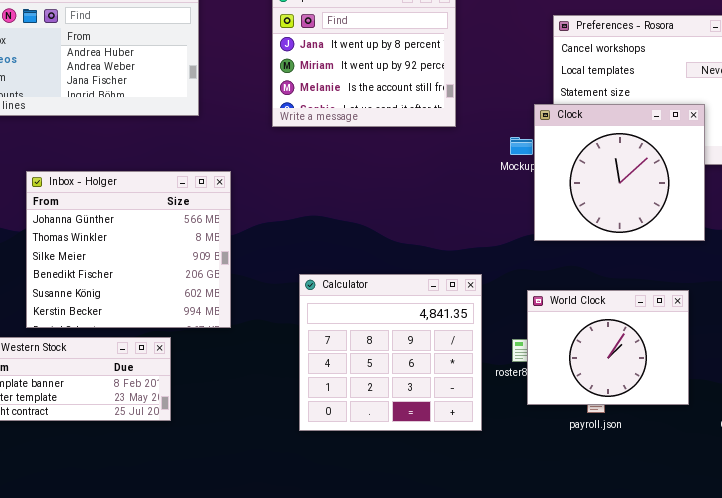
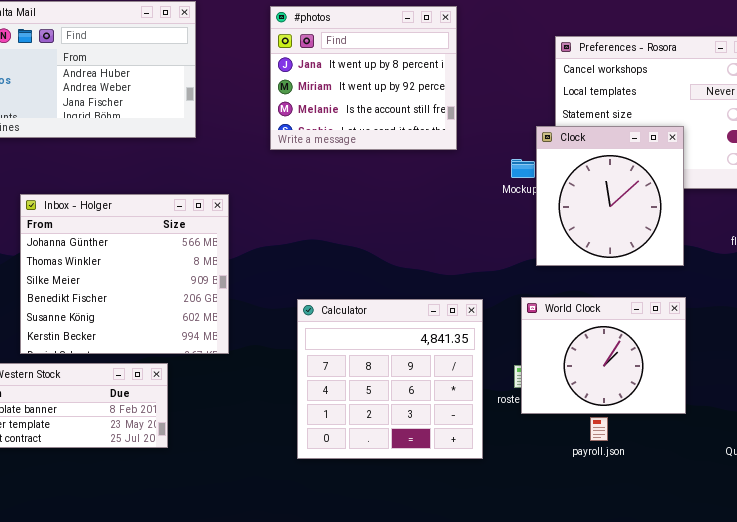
Clock: [534,104,705,241] -> [536,126,684,266], resized
World Clock: [527,290,689,405] -> [521,297,686,414], moved

